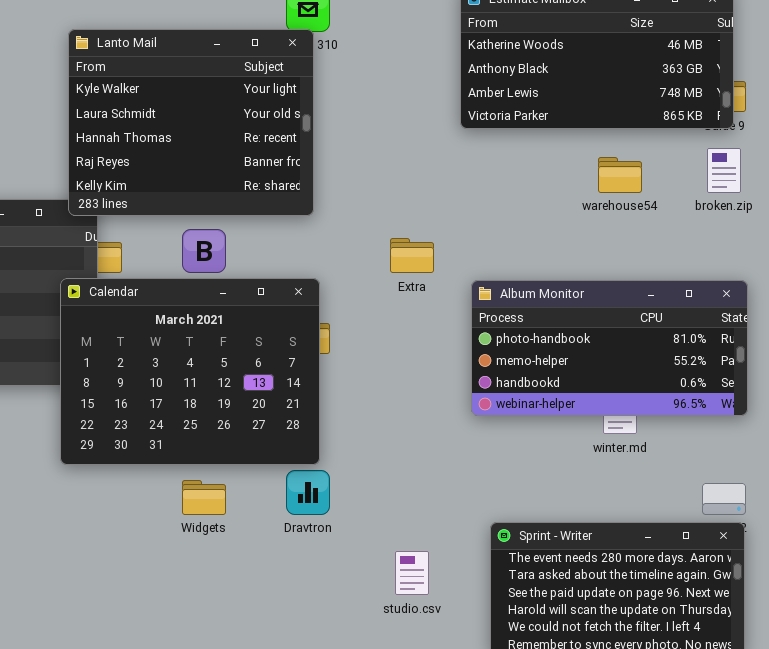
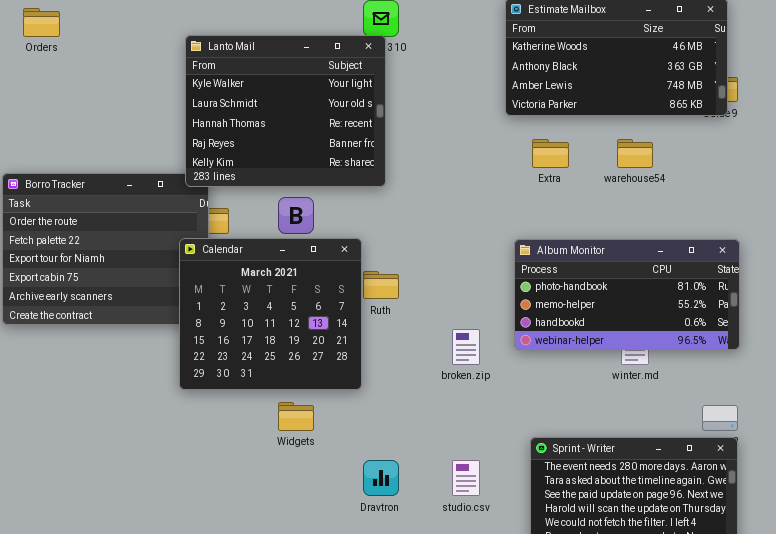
broken.zip: [707,148,741,193] -> [452,329,480,365], moved
Extra: [390,238,434,273] -> [532,139,569,168], moved
Calendar: [60,278,320,465] -> [179,238,362,390], resized
Dravtron: [286,470,330,515] -> [363,460,399,496], moved

